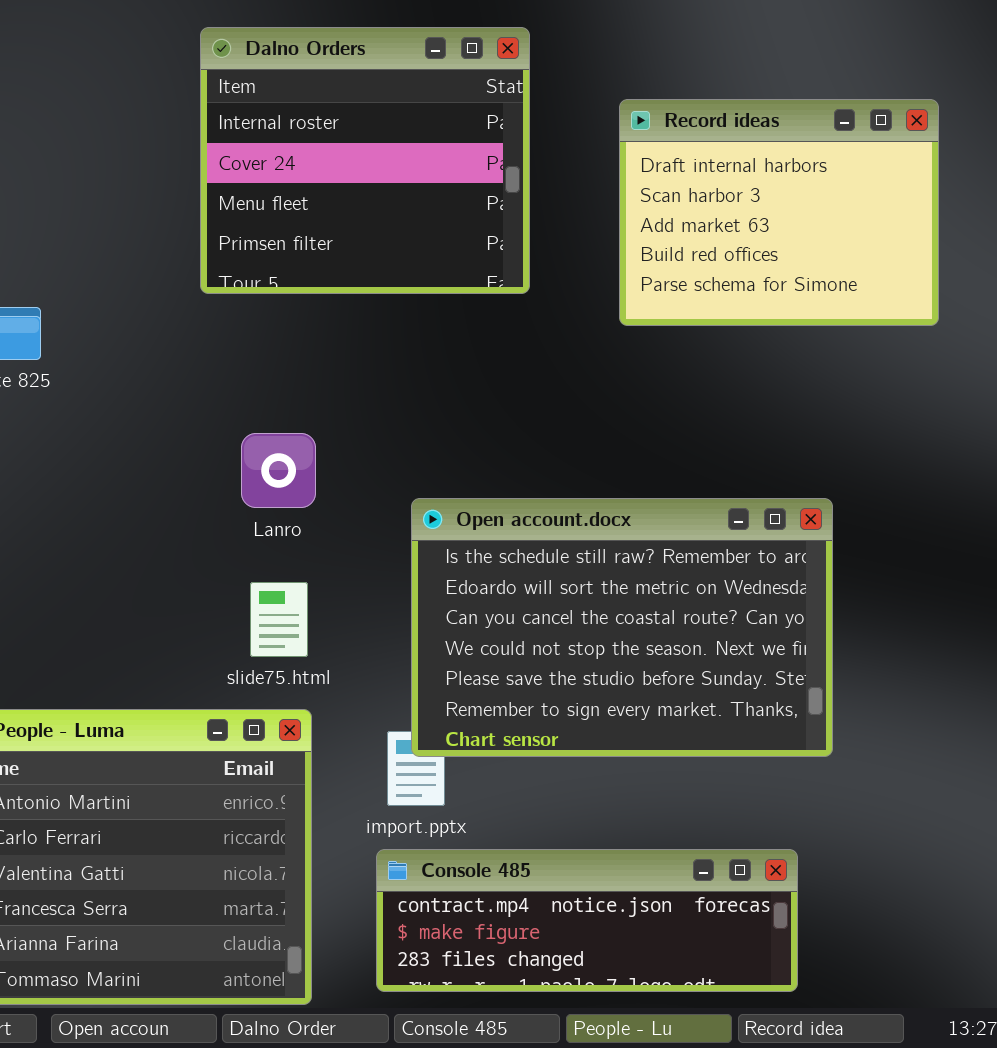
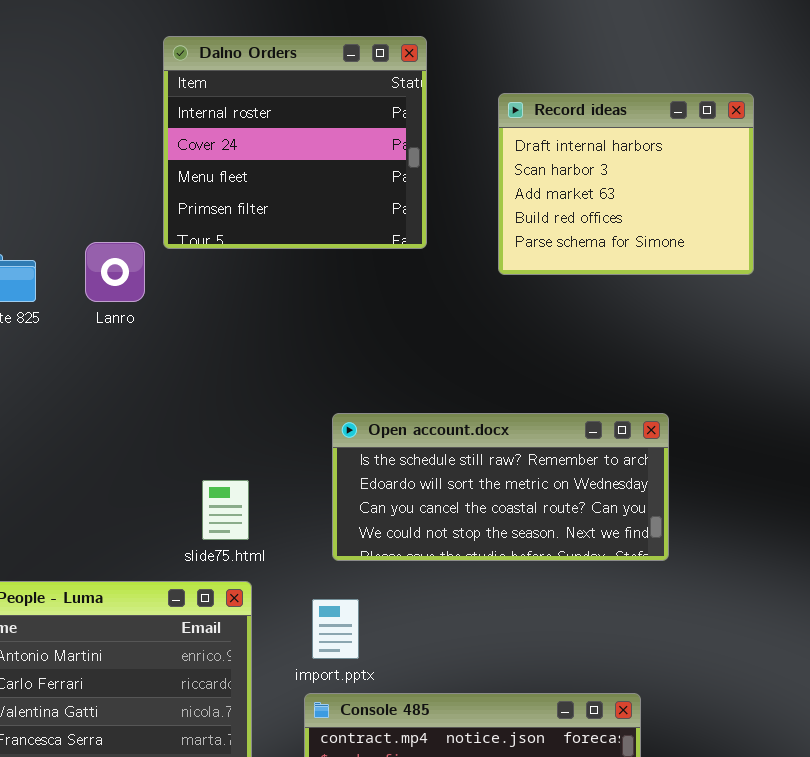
Lanro: [241,433,316,508] -> [85,242,145,302], moved
Open account.docx: [411,498,833,757] -> [332,413,669,561], resized

